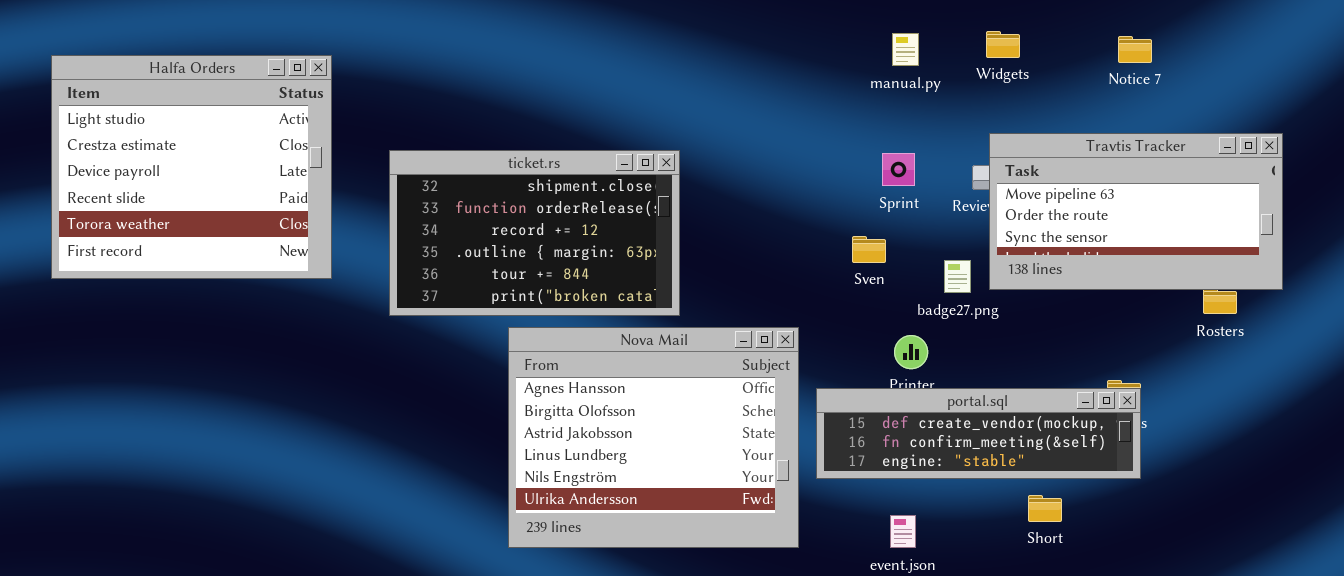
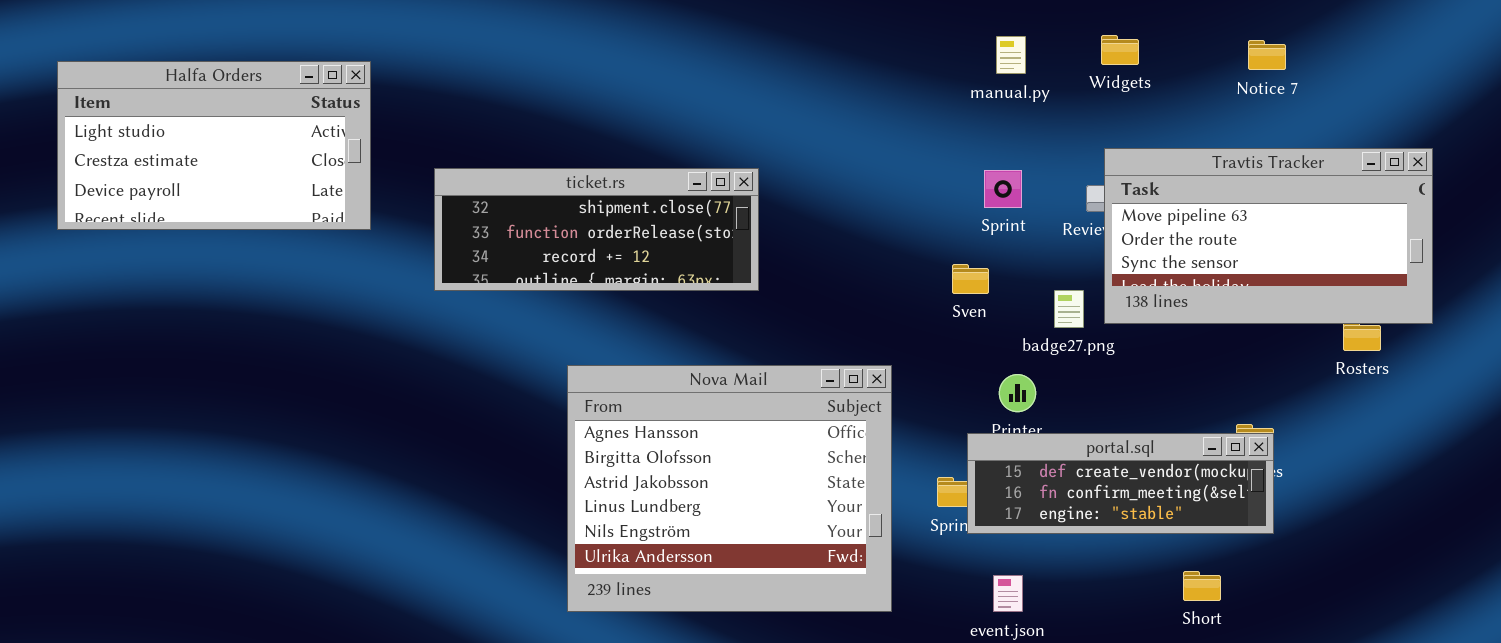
Halfa Orders: [51,55,332,279] -> [57,61,371,230], resized
ticket.rs: [389,150,680,316] -> [434,168,759,291], resized
portal.sql: [816,388,1141,479] -> [967,433,1274,534], resized
Short: [1028,495,1062,522] -> [1183,571,1221,601], moved

